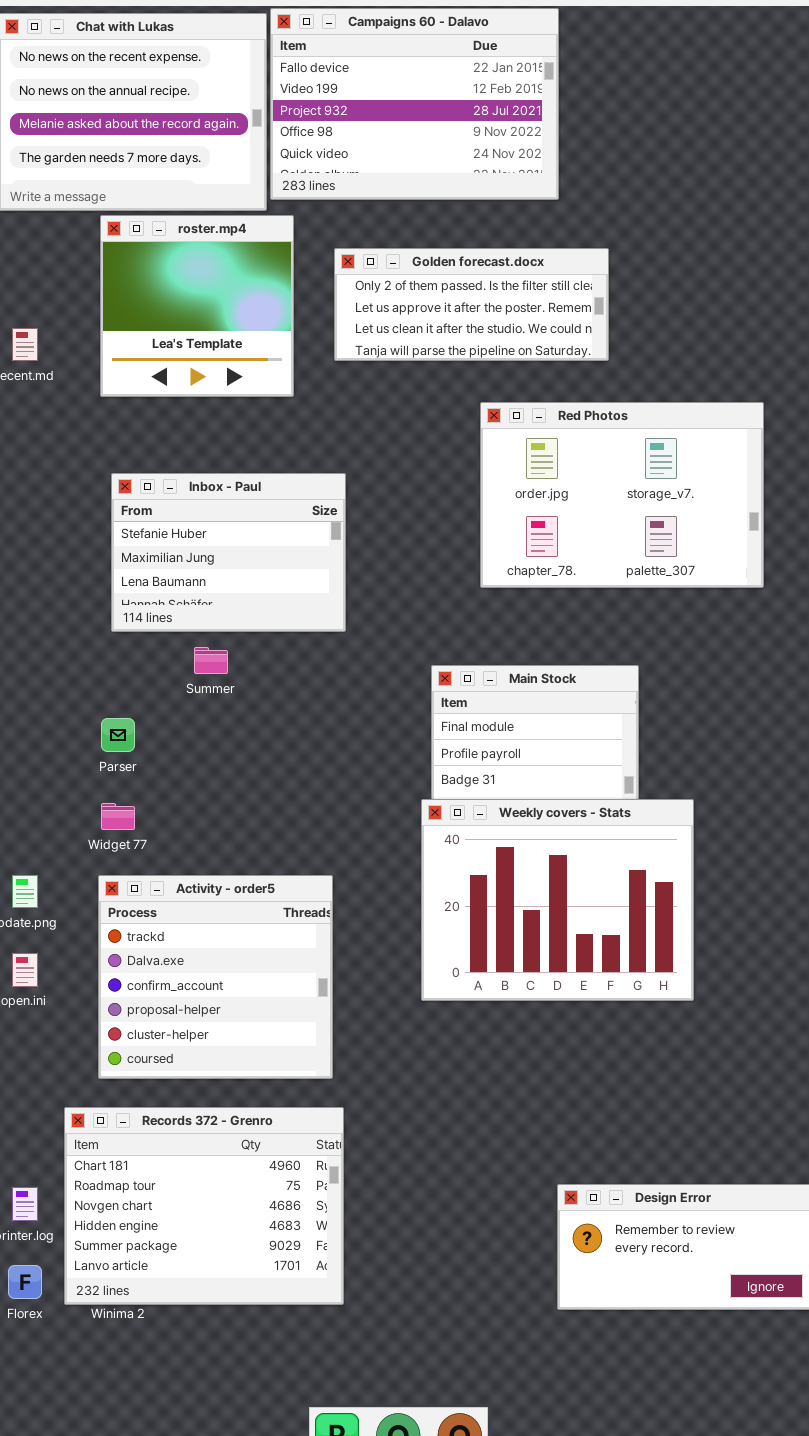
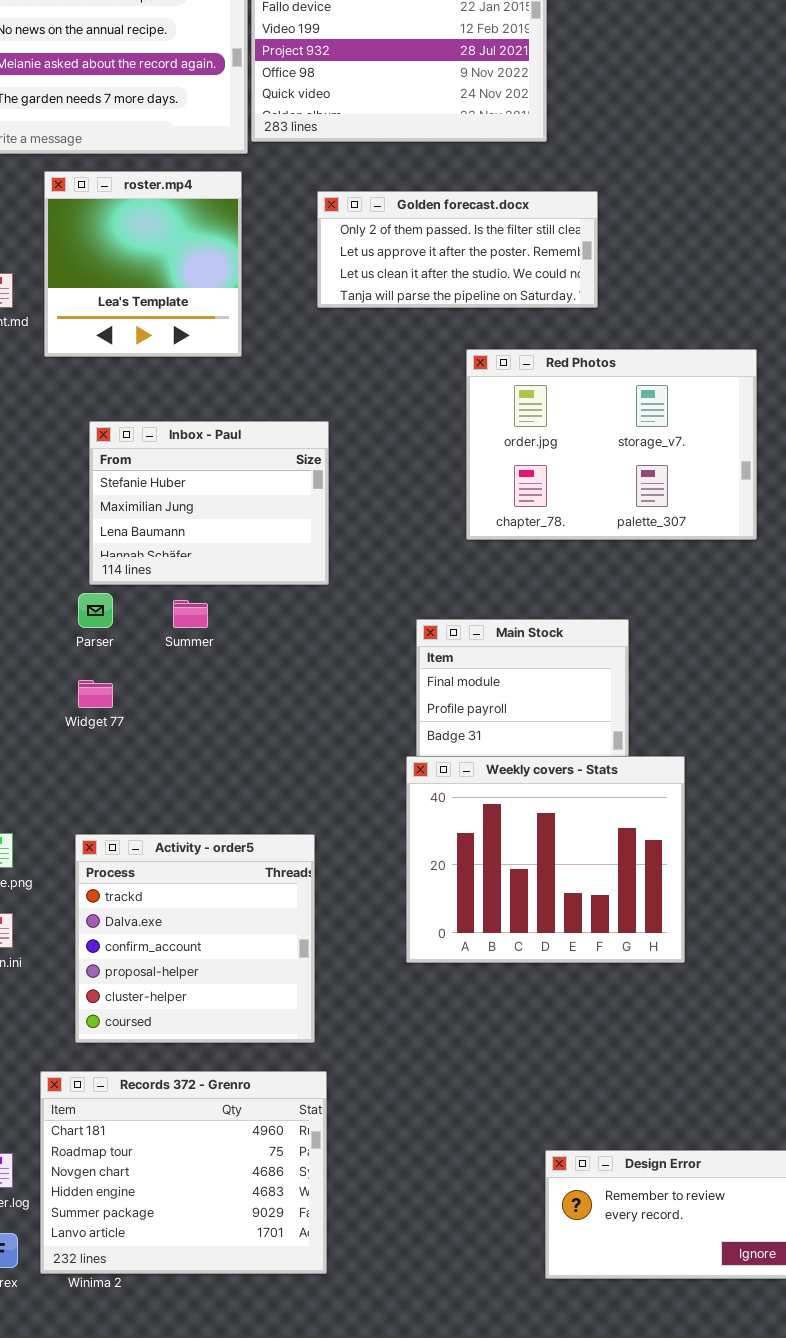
roster.mp4: [100,215,294,397] -> [44,171,242,357], moved
Parser: [101,718,135,752] -> [78,593,113,628], moved
Widget 77: [101,803,135,830] -> [78,680,113,708], moved

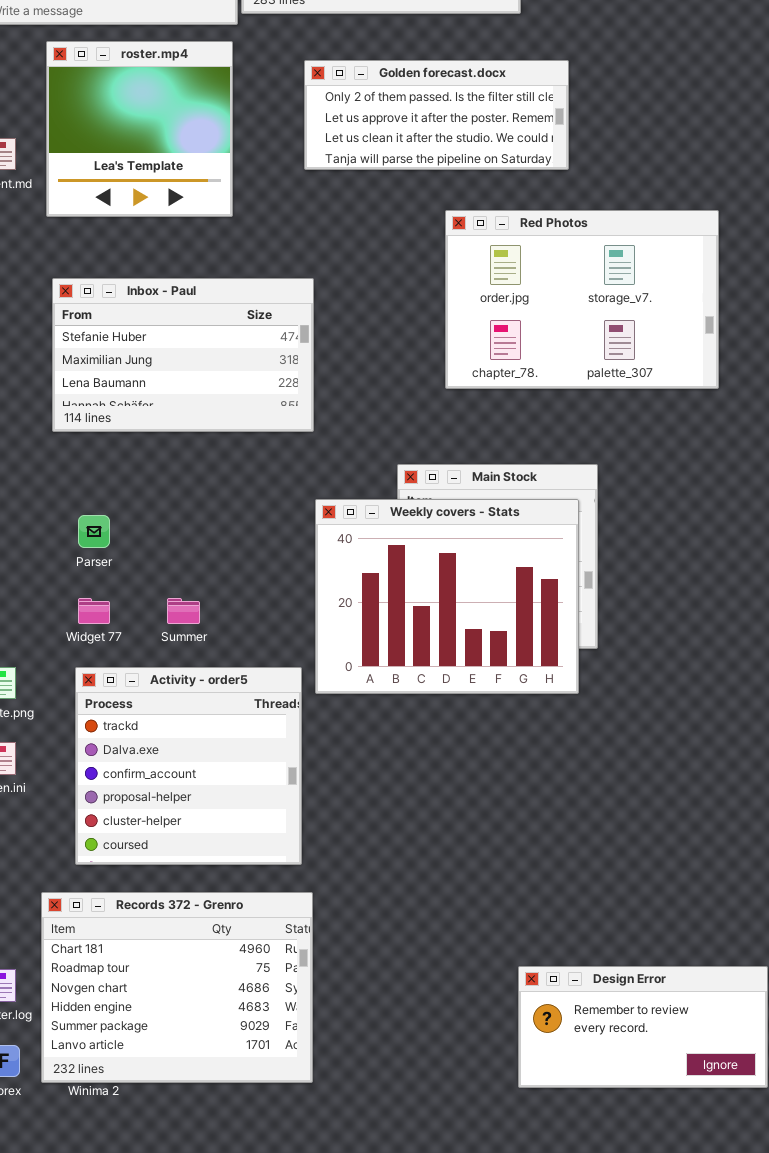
Inbox - Paul: [89,421,329,585] -> [52,278,314,432], resized
Parser: [78,593,113,628] -> [78,515,110,548], moved
Summer: [173,600,208,628] -> [167,598,200,624], moved
Widget 77: [78,680,113,708] -> [78,598,110,624], moved
Weekly covers - Stats: [406,756,685,963] -> [315,499,579,694], moved

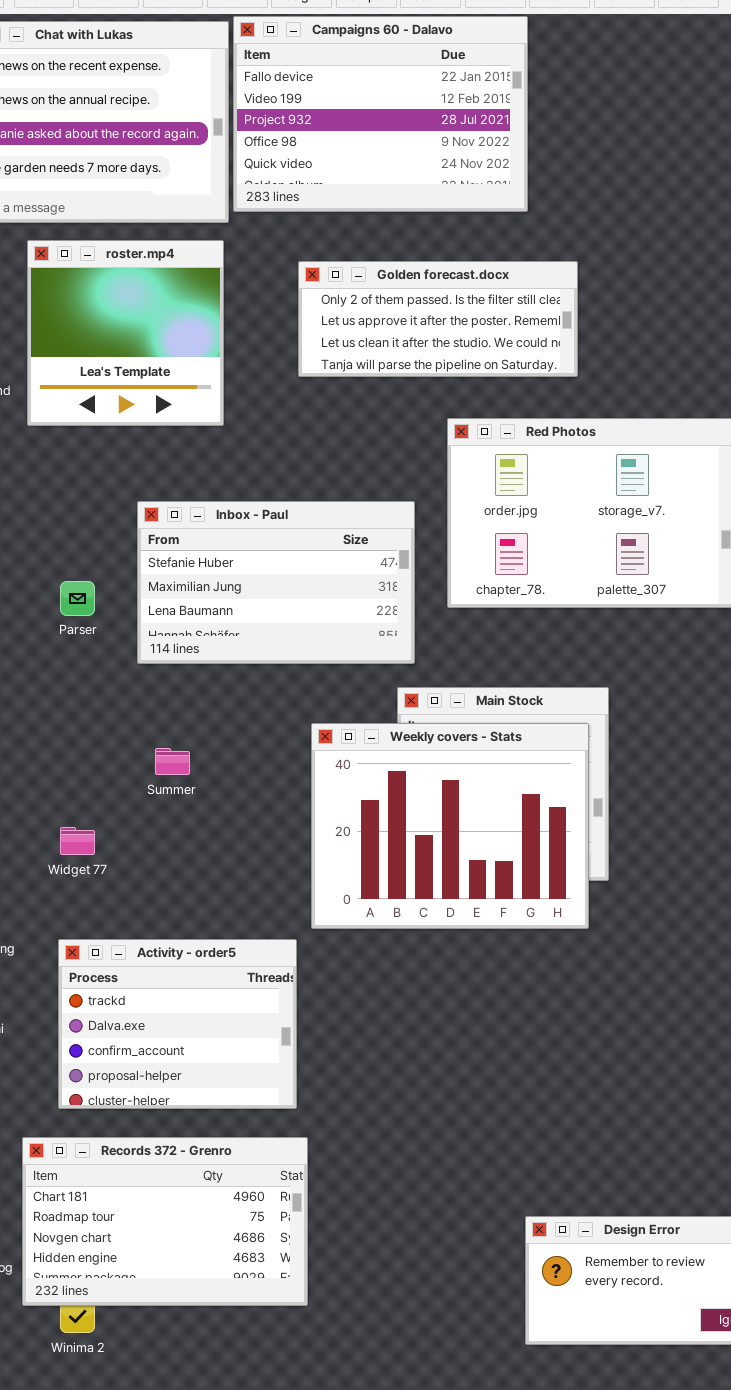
Inbox - Paul: [52,278,314,432] -> [137,501,415,664], moved
Parser: [78,515,110,548] -> [60,581,95,616], moved
Summer: [167,598,200,624] -> [155,748,190,775], moved
Activity - order5: [75,667,302,865] -> [58,939,297,1109], resized
Records 372 - Grenro: [41,892,313,1083] -> [22,1137,308,1306], resized

